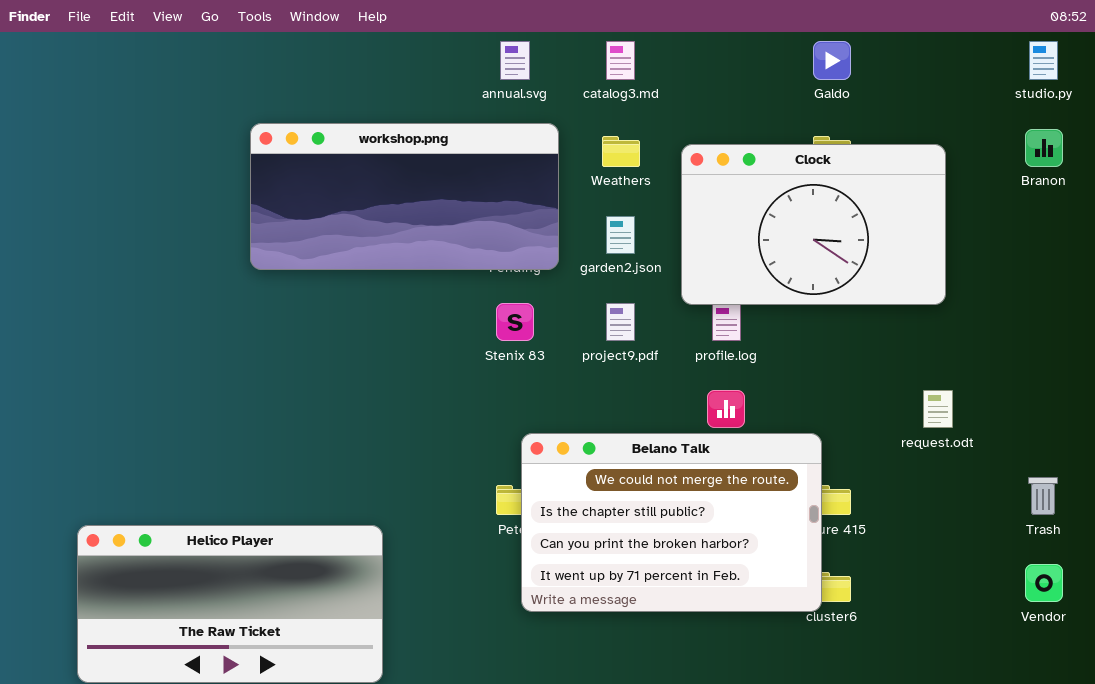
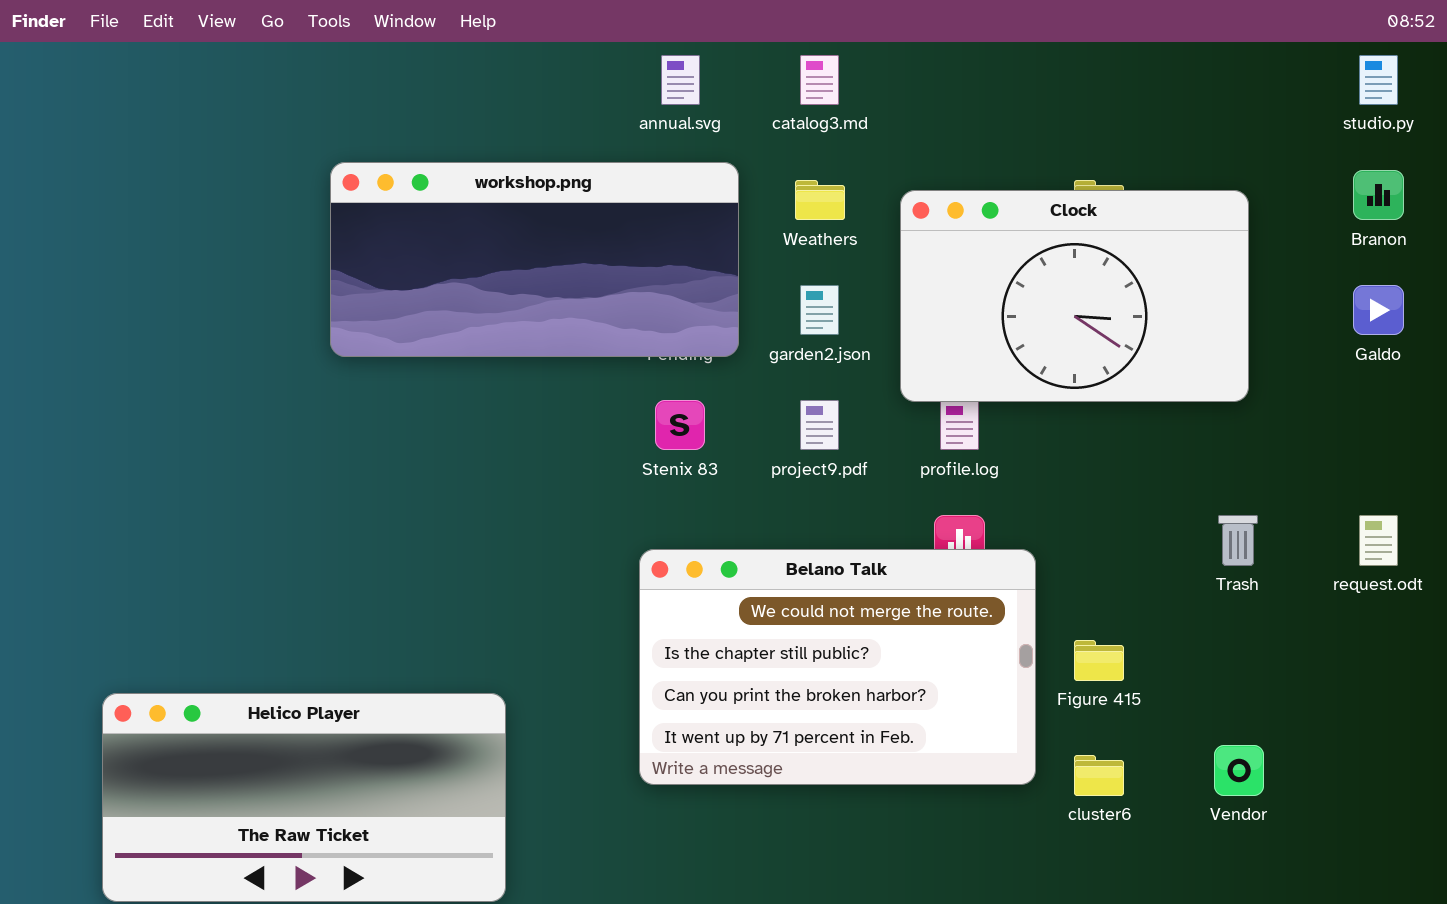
Galdo: [813,41,851,80] -> [1353,285,1404,335], moved
request.odt: [923,390,953,428] -> [1359,515,1398,566], moved
Belano Talk: [521,433,822,612] -> [639,549,1036,785], moved
Trash: [1028,477,1058,515] -> [1218,515,1258,566], moved
Vendor: [1025,564,1063,602] -> [1214,745,1264,796], moved

